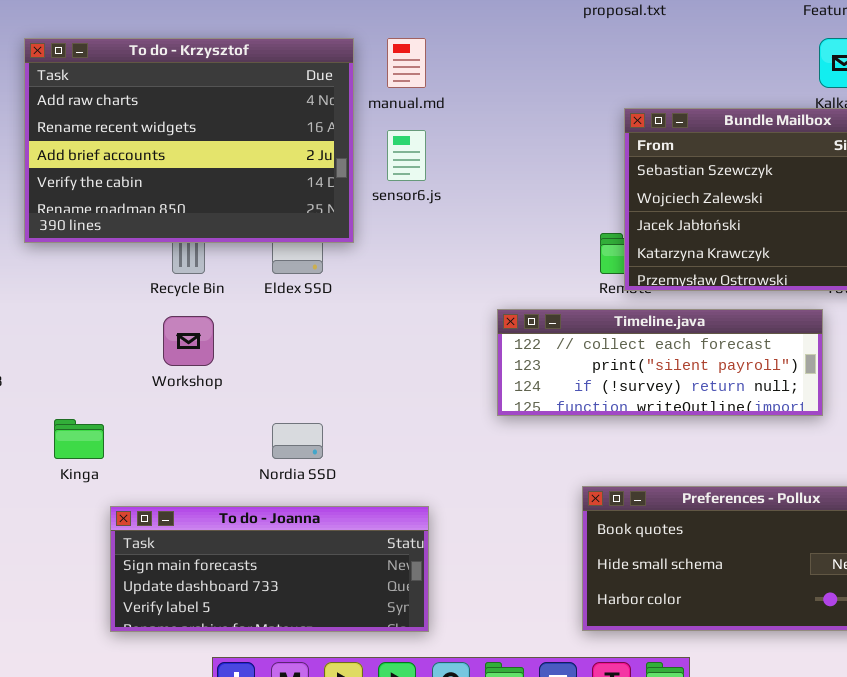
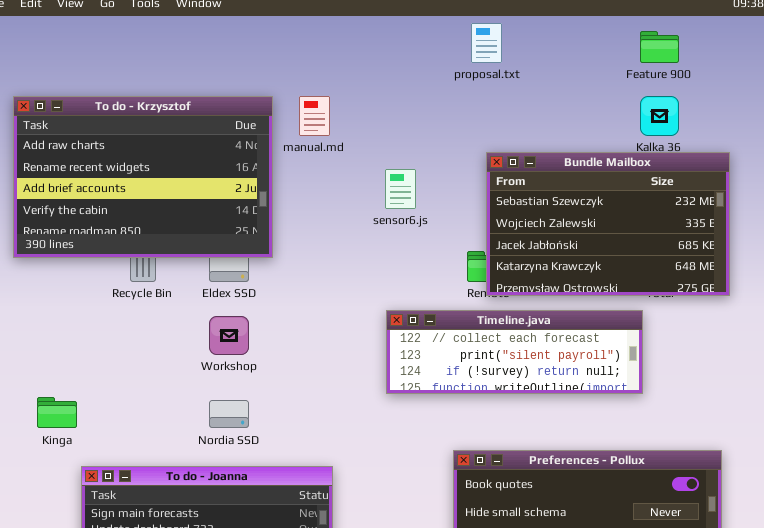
sensor6.js: [387,130,426,181] -> [385,169,416,209], moved
Workshop: [163,316,214,366] -> [209,316,249,355], moved

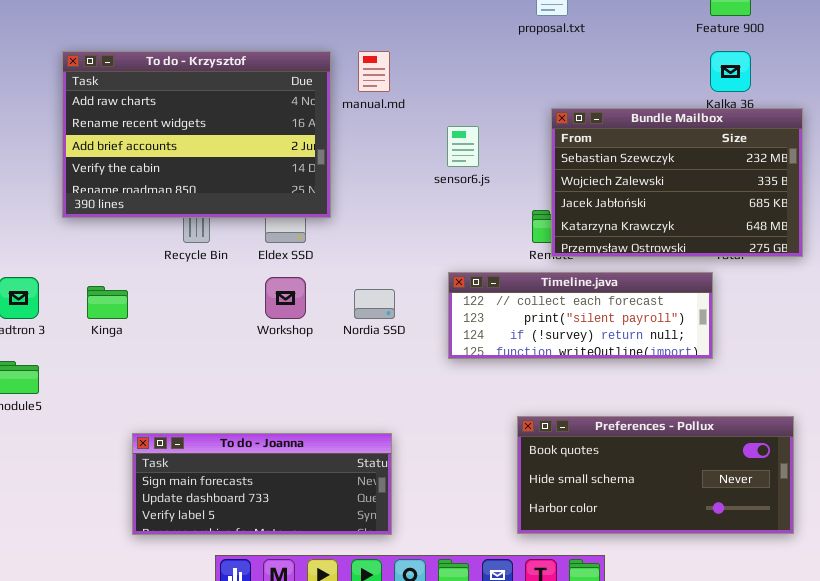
Kinga: [37,397,77,428] -> [87,286,128,319], moved
Nordia SSD: [209,400,249,428] -> [354,289,395,319], moved

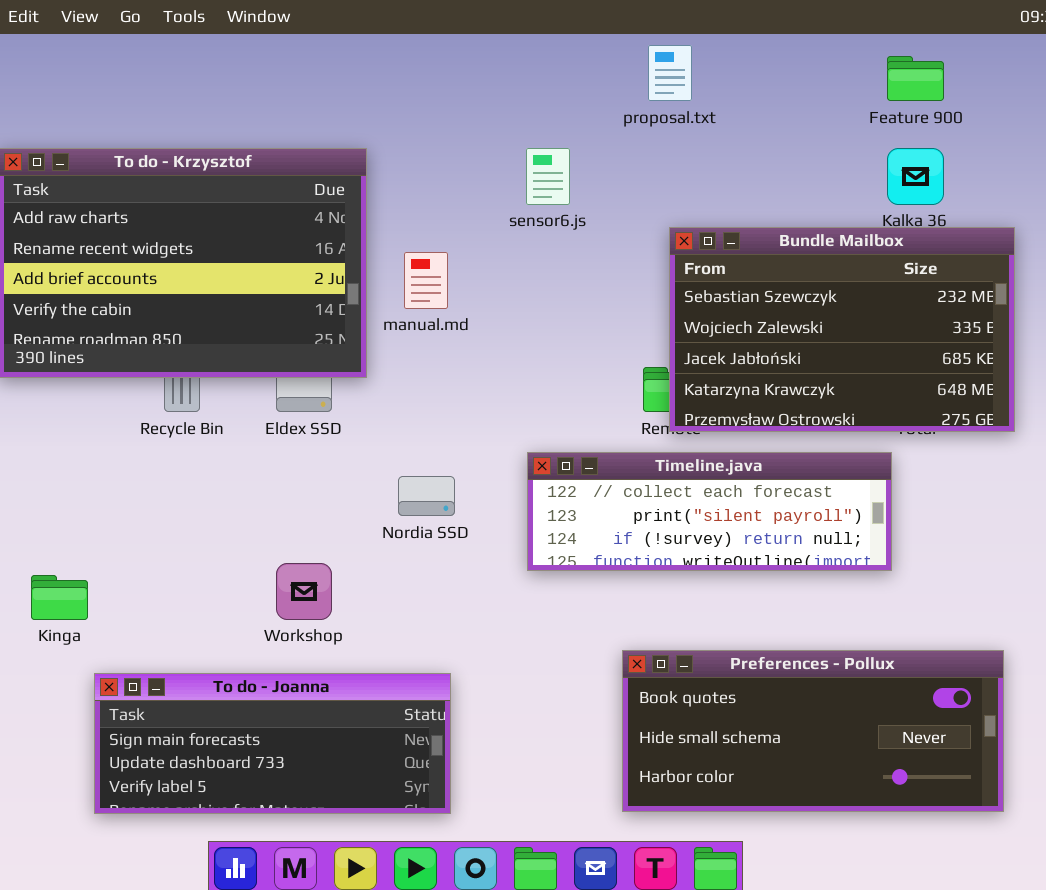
manual.md: [358,51,390,92] -> [404,252,448,309], moved
sensor6.js: [447,126,479,167] -> [526,148,570,205], moved
Workshop: [265,277,306,319] -> [276,563,332,620], moved
Kinga: [87,286,128,319] -> [31,575,88,620], moved

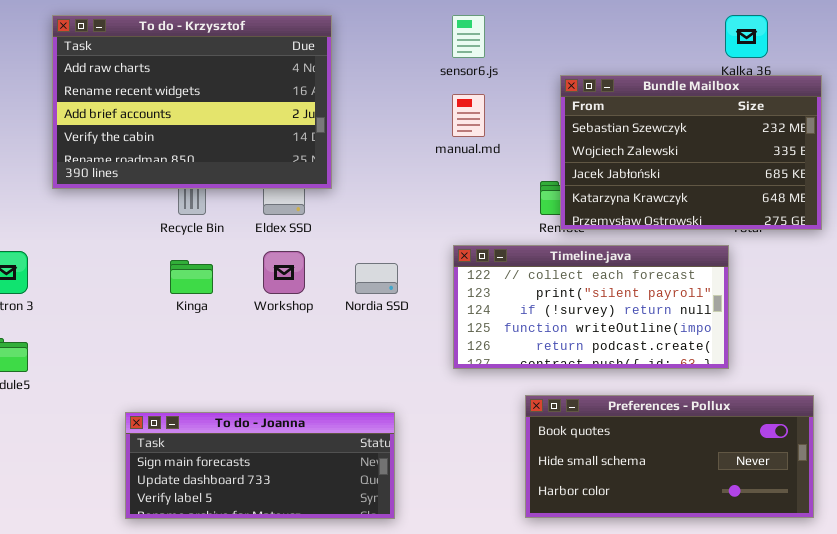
manual.md: [404,252,448,309] -> [452,94,485,137], moved
Timeline.java: [527,452,892,571] -> [453,245,729,369], resized
Workshop: [276,563,332,620] -> [263,251,305,294], moved
Kinga: [31,575,88,620] -> [170,260,213,294], moved

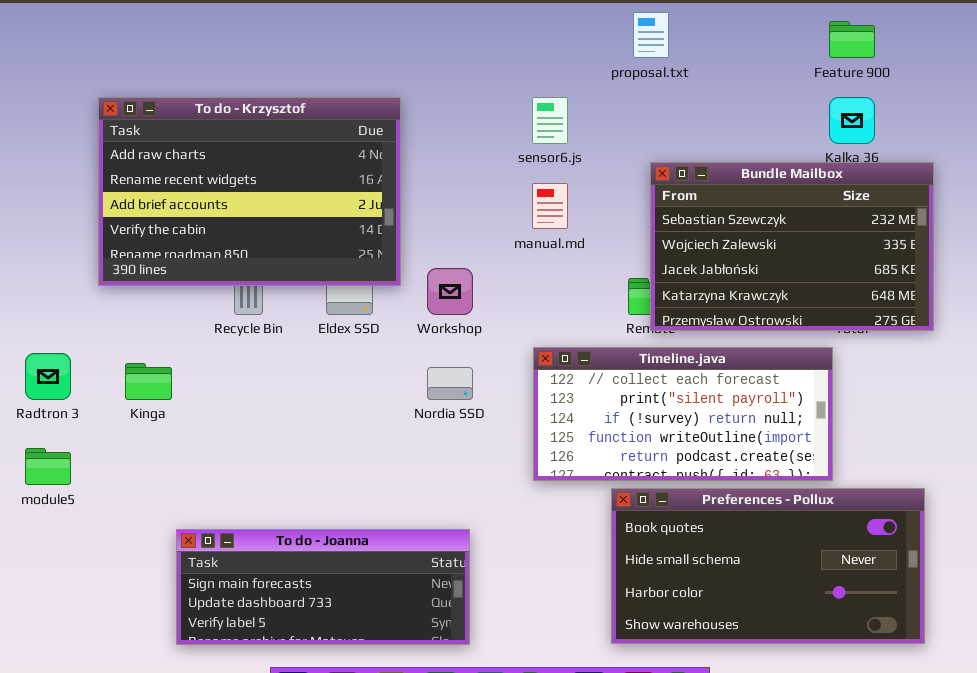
Workshop: [263,251,305,294] -> [427,268,473,315], moved
Kinga: [170,260,213,294] -> [125,363,172,400], moved
Preferences - Pollux: [525,395,814,518] -> [611,488,925,644], resized

